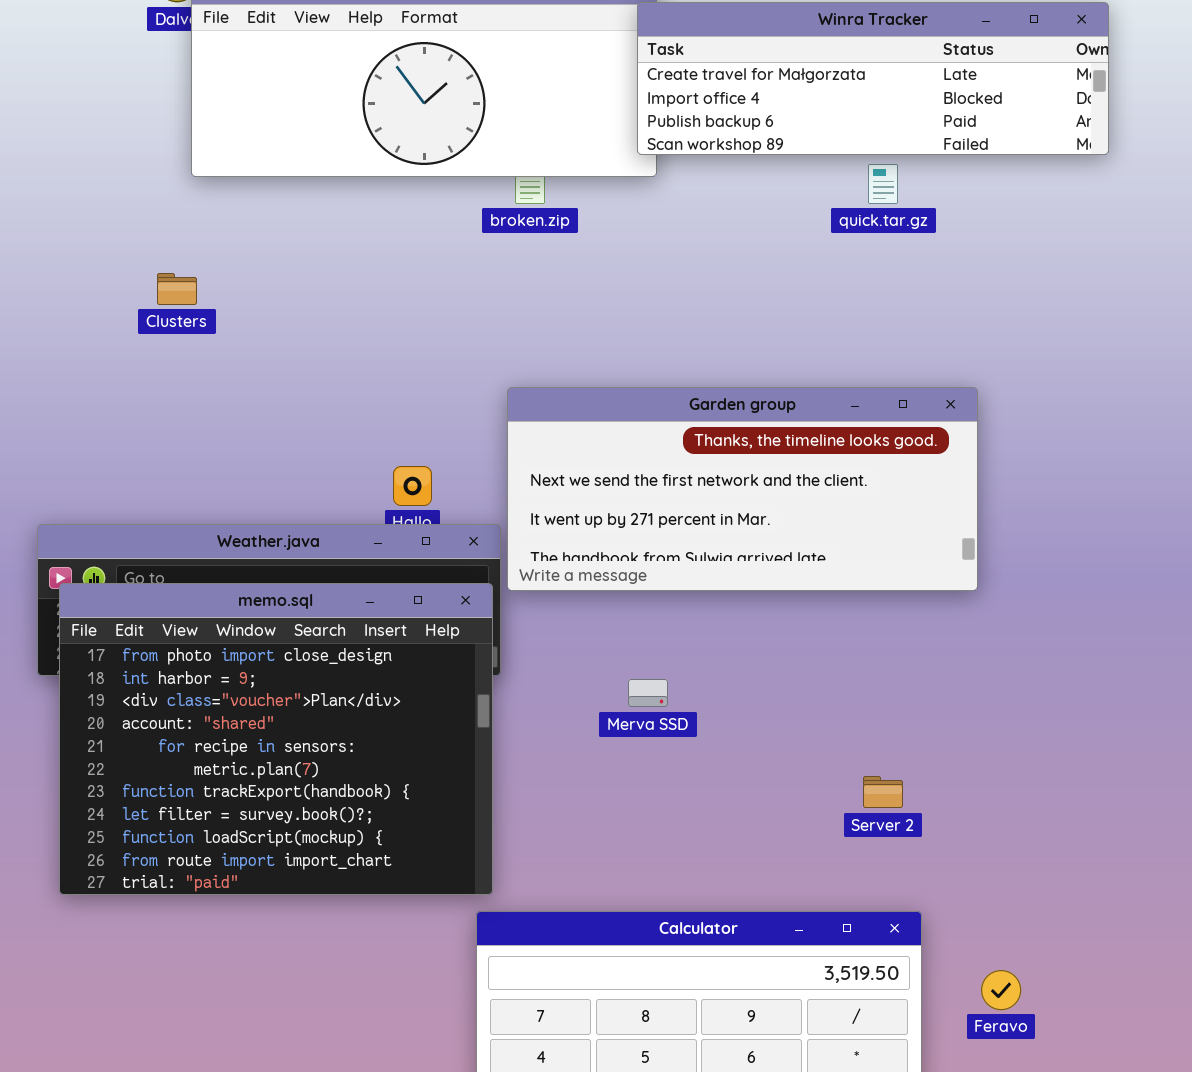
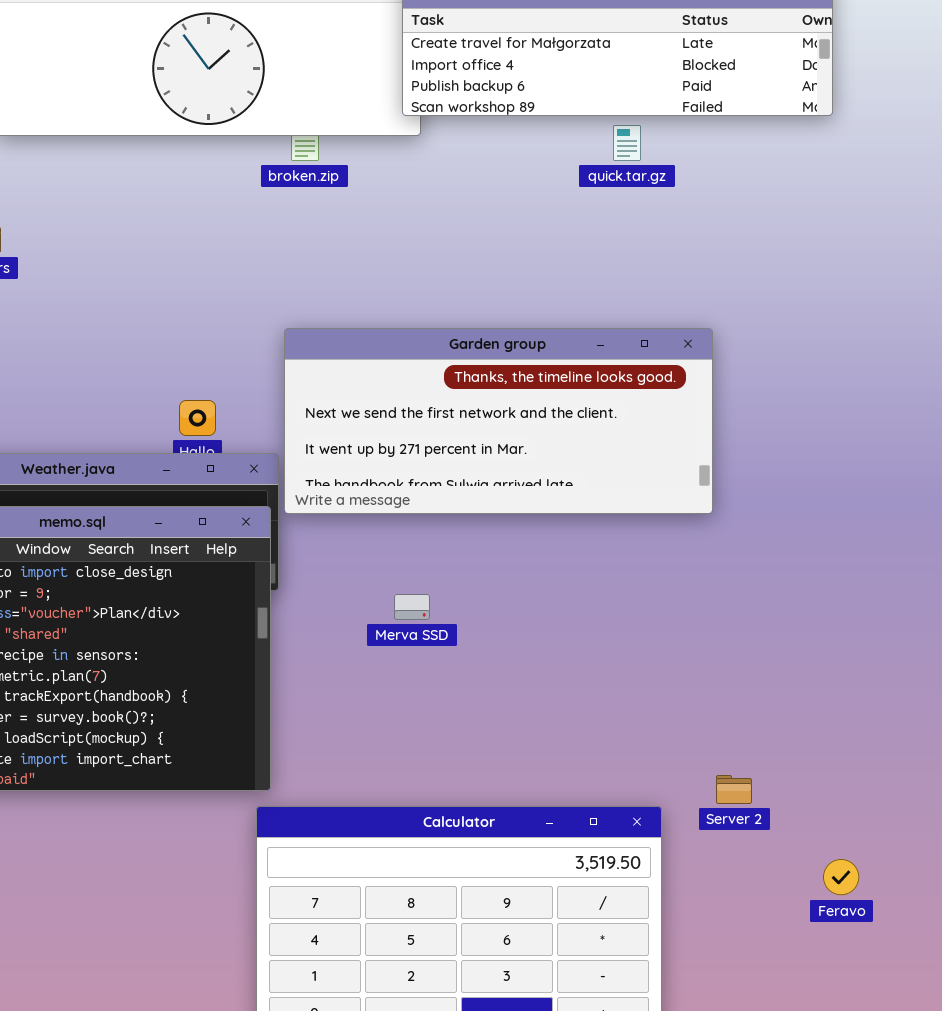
Server 2: [863,776,903,808] -> [716,775,752,804], moved
Feravo: [981,970,1021,1010] -> [823,859,859,895], moved

